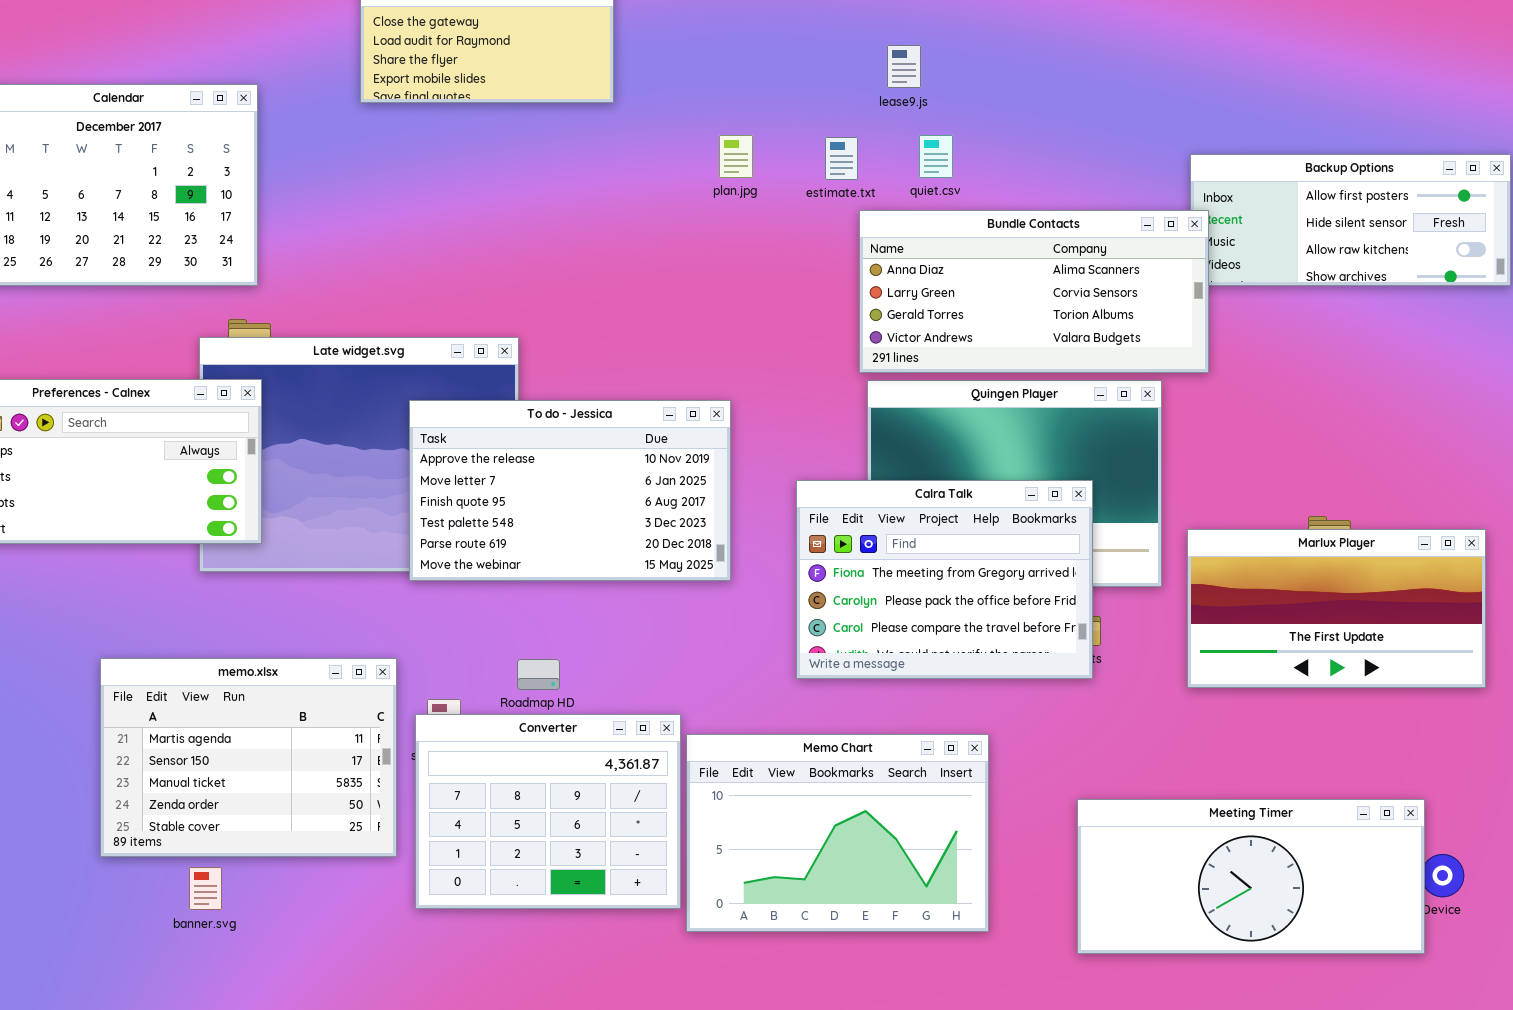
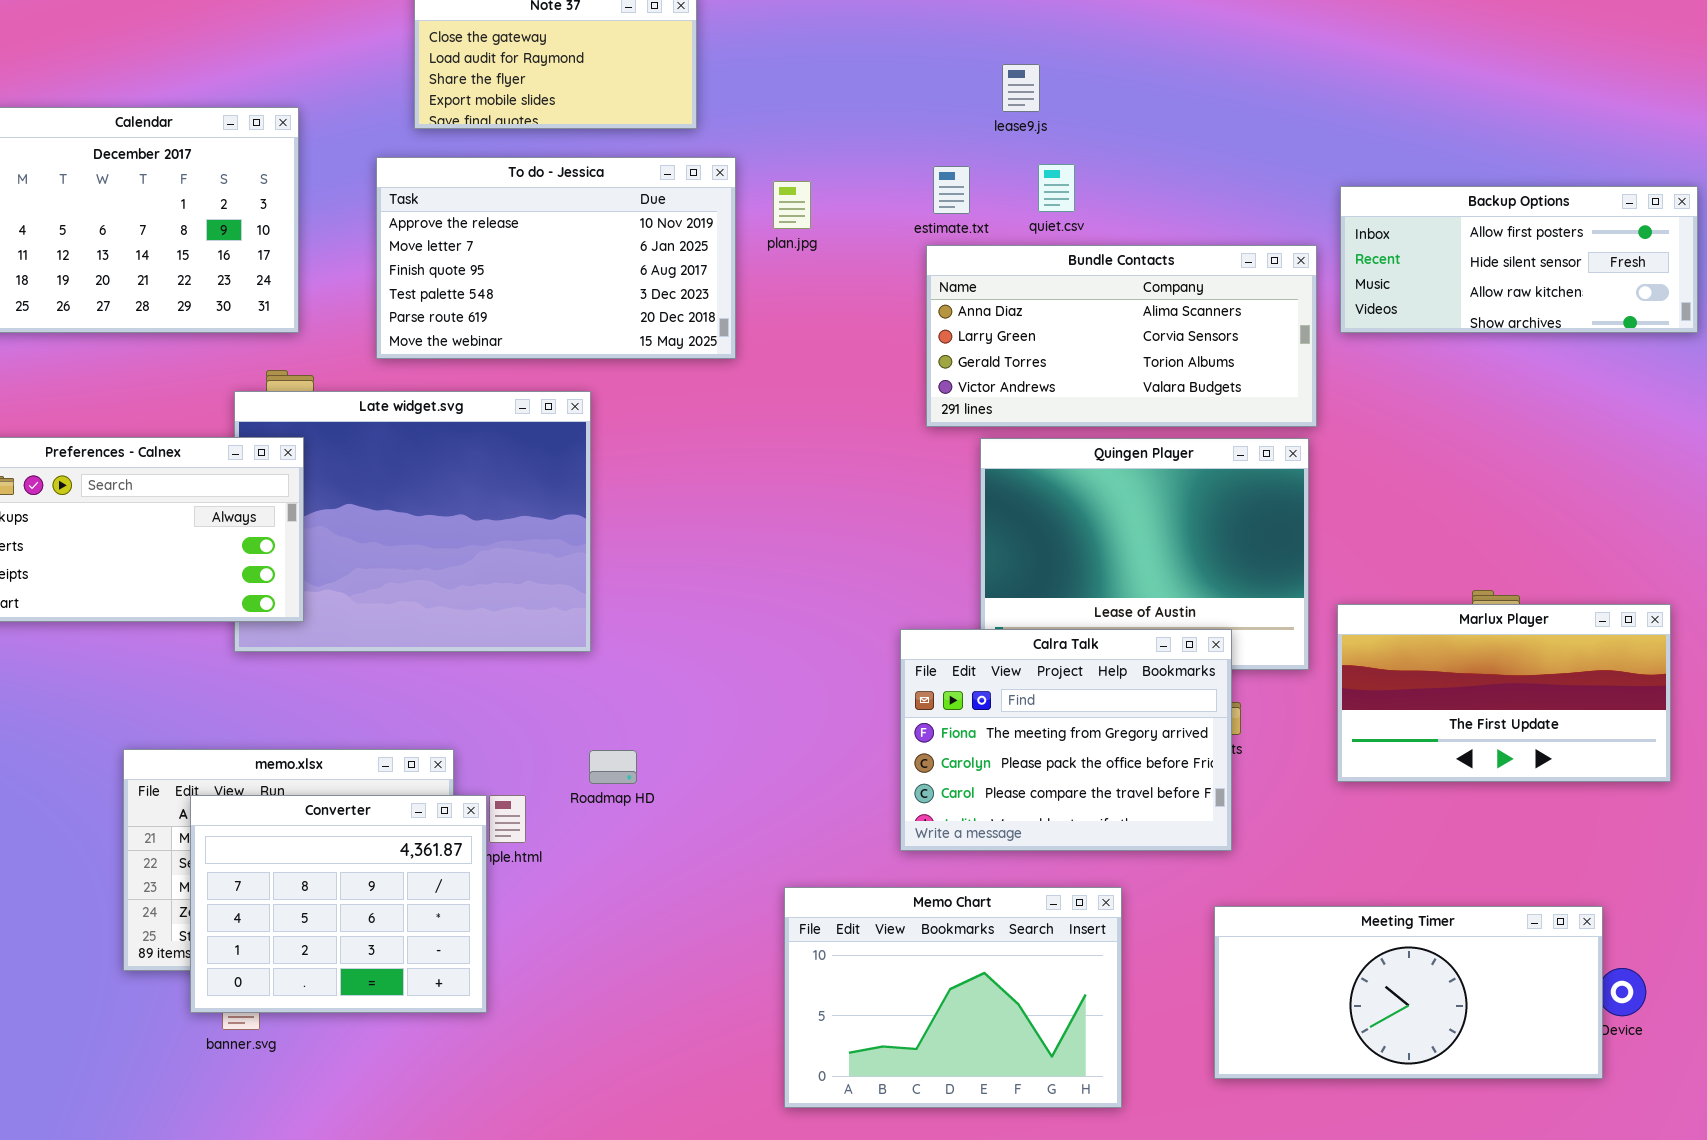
plan.jpg: [719,135,753,178] -> [773,181,811,229], moved
Bundle Contacts: [859,210,1209,373] -> [926,245,1317,427], moved
To do - Jessica: [409,400,731,581] -> [376,157,736,359], moved
Calra Talk: [796,480,1093,679] -> [900,629,1232,851], moved
Converter: [415,714,681,909] -> [190,795,487,1013], moved
Memo Chart: [686,734,989,932] -> [784,887,1122,1108], moved

